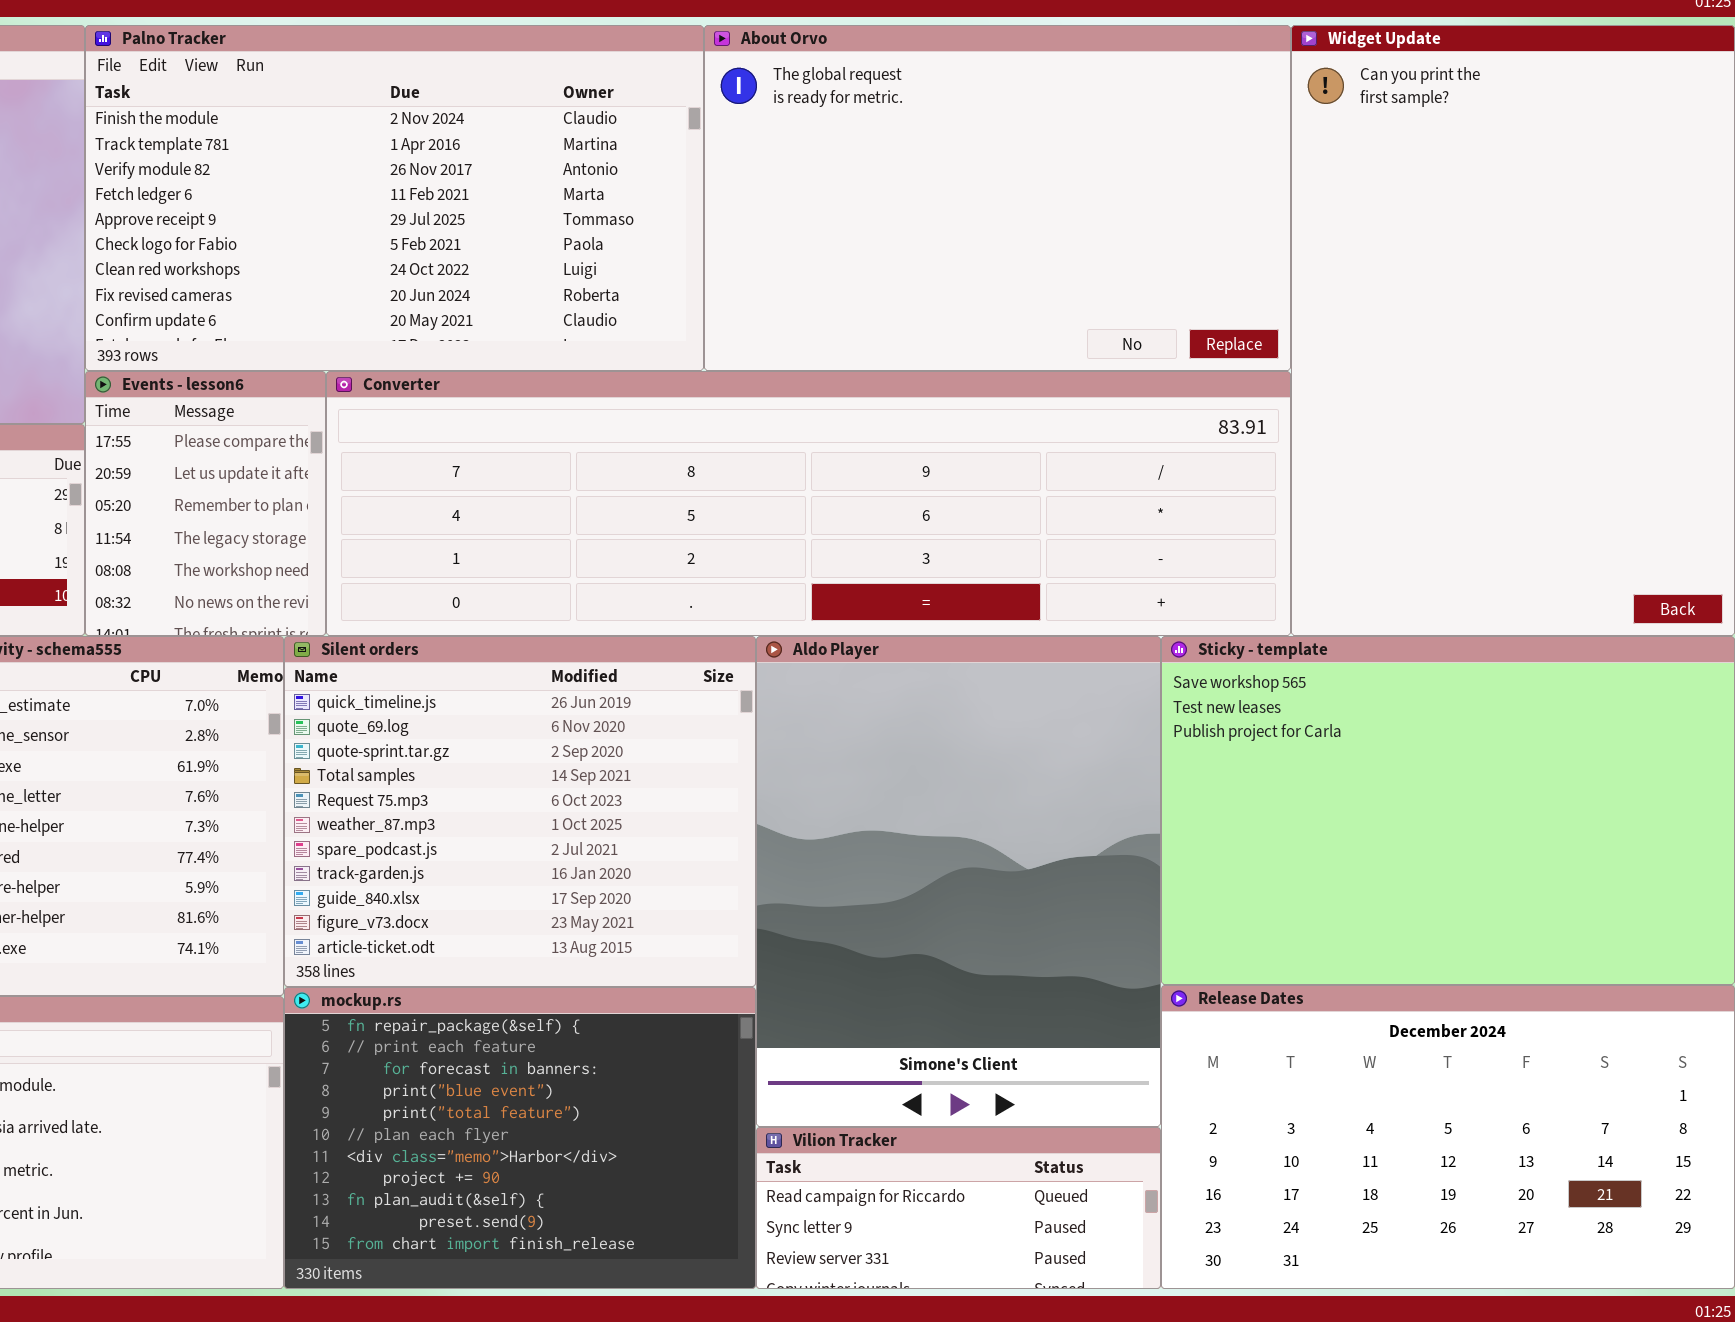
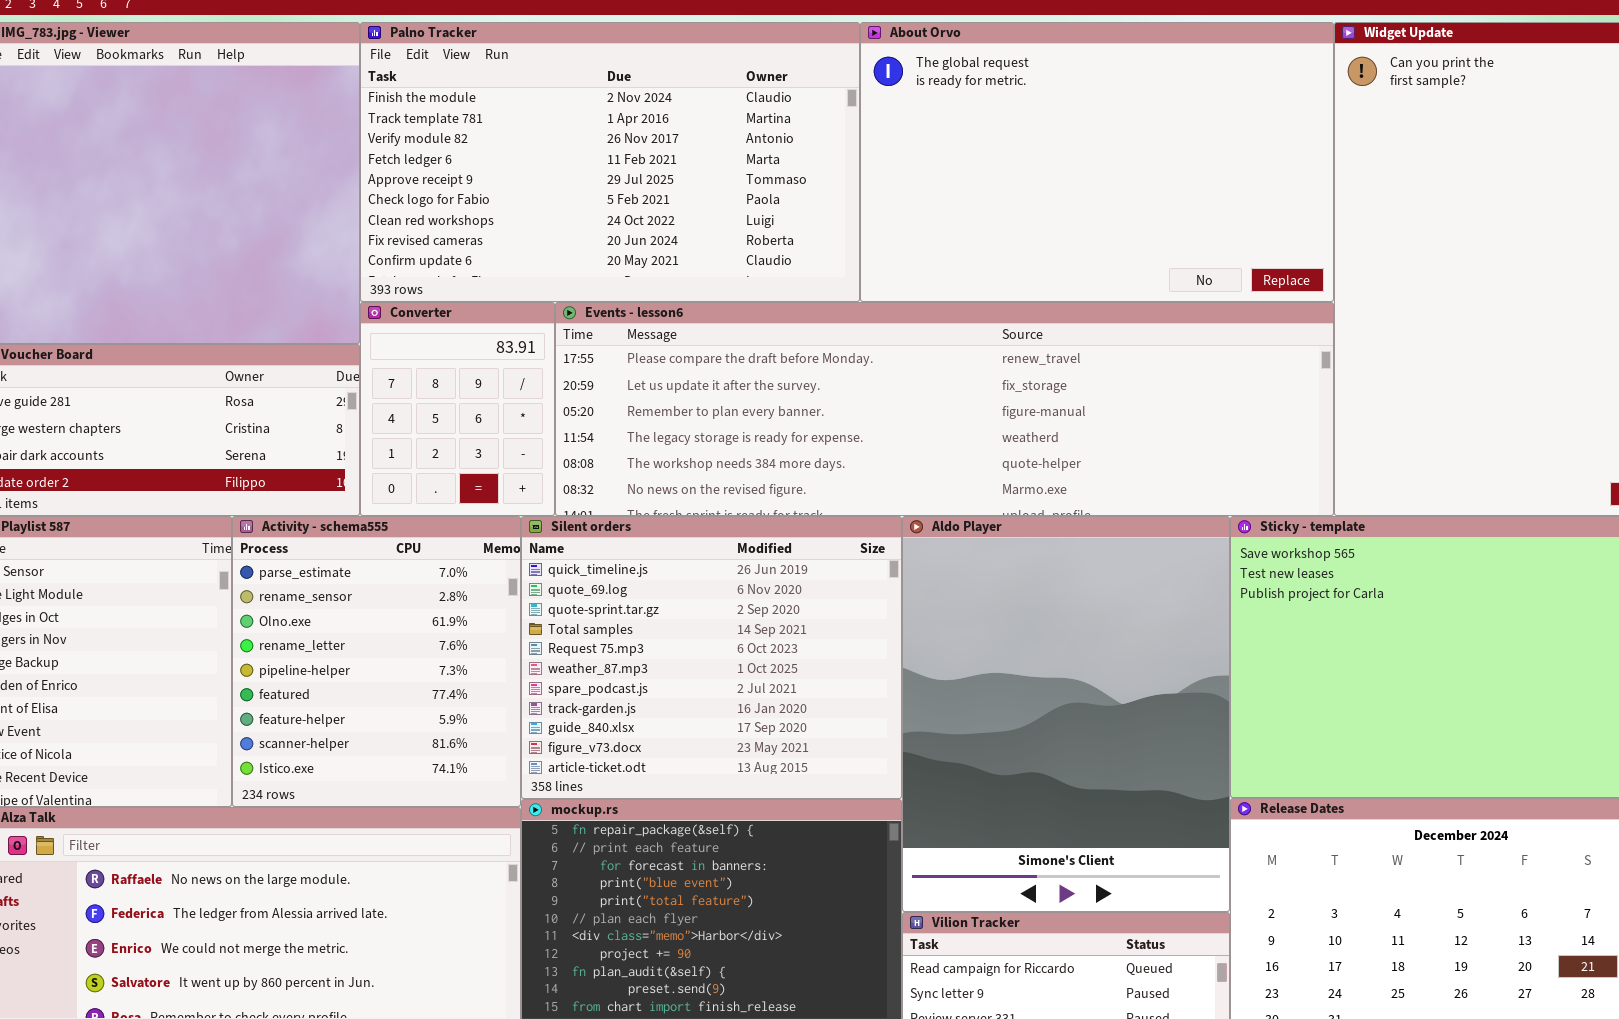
Events - lesson6: [85,371,326,636] -> [555,302,1334,516], moved, resized
Converter: [326,371,1291,636] -> [360,302,555,516], moved, resized

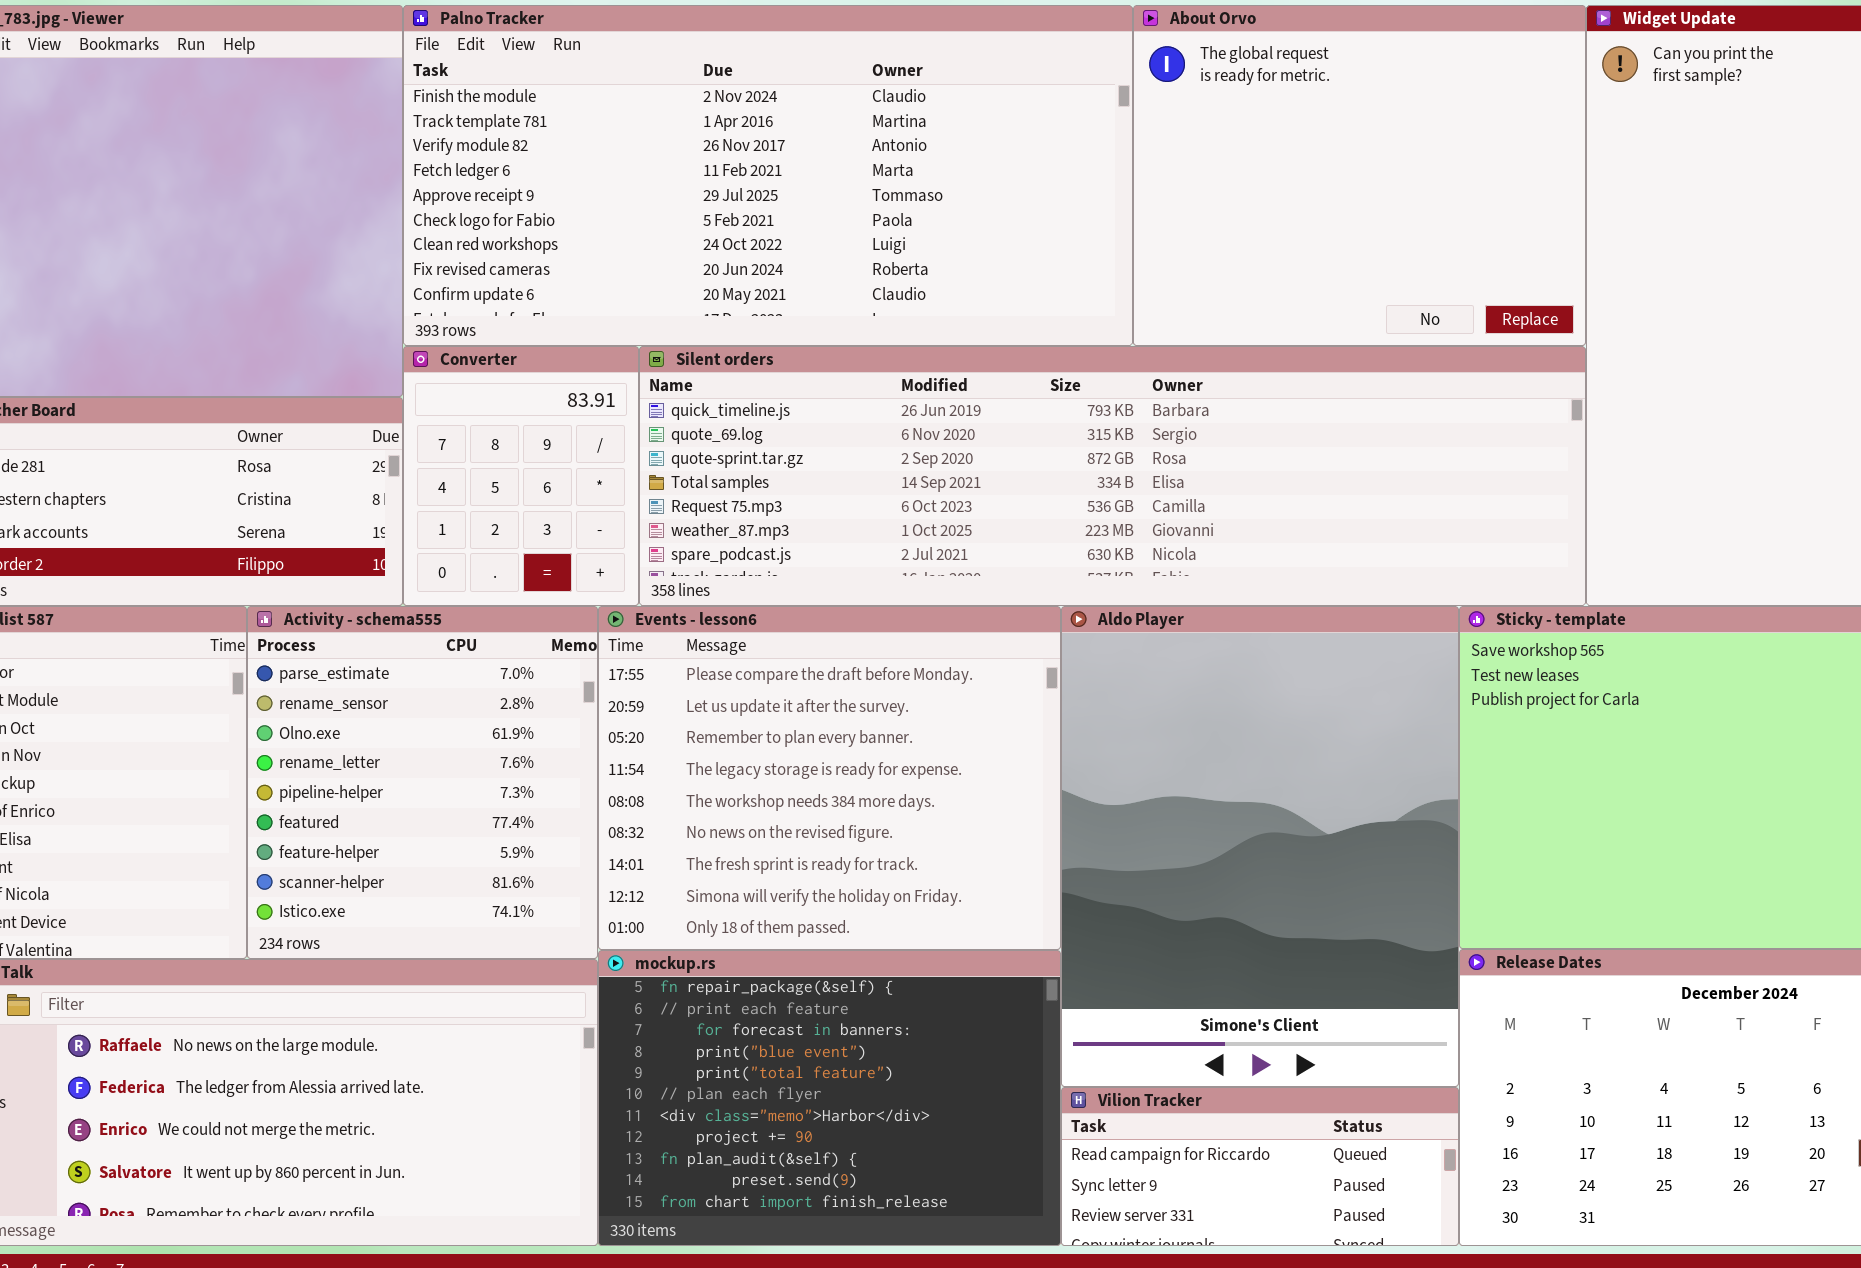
Palno Tracker: [360,22,860,302] -> [403,5,1133,346], resized
About Orvo: [860,22,1334,302] -> [1133,5,1586,346], resized
Events - lesson6: [555,302,1334,516] -> [598,606,1061,950], moved, resized
Silent orders: [521,516,902,799] -> [639,346,1586,606], moved, resized

